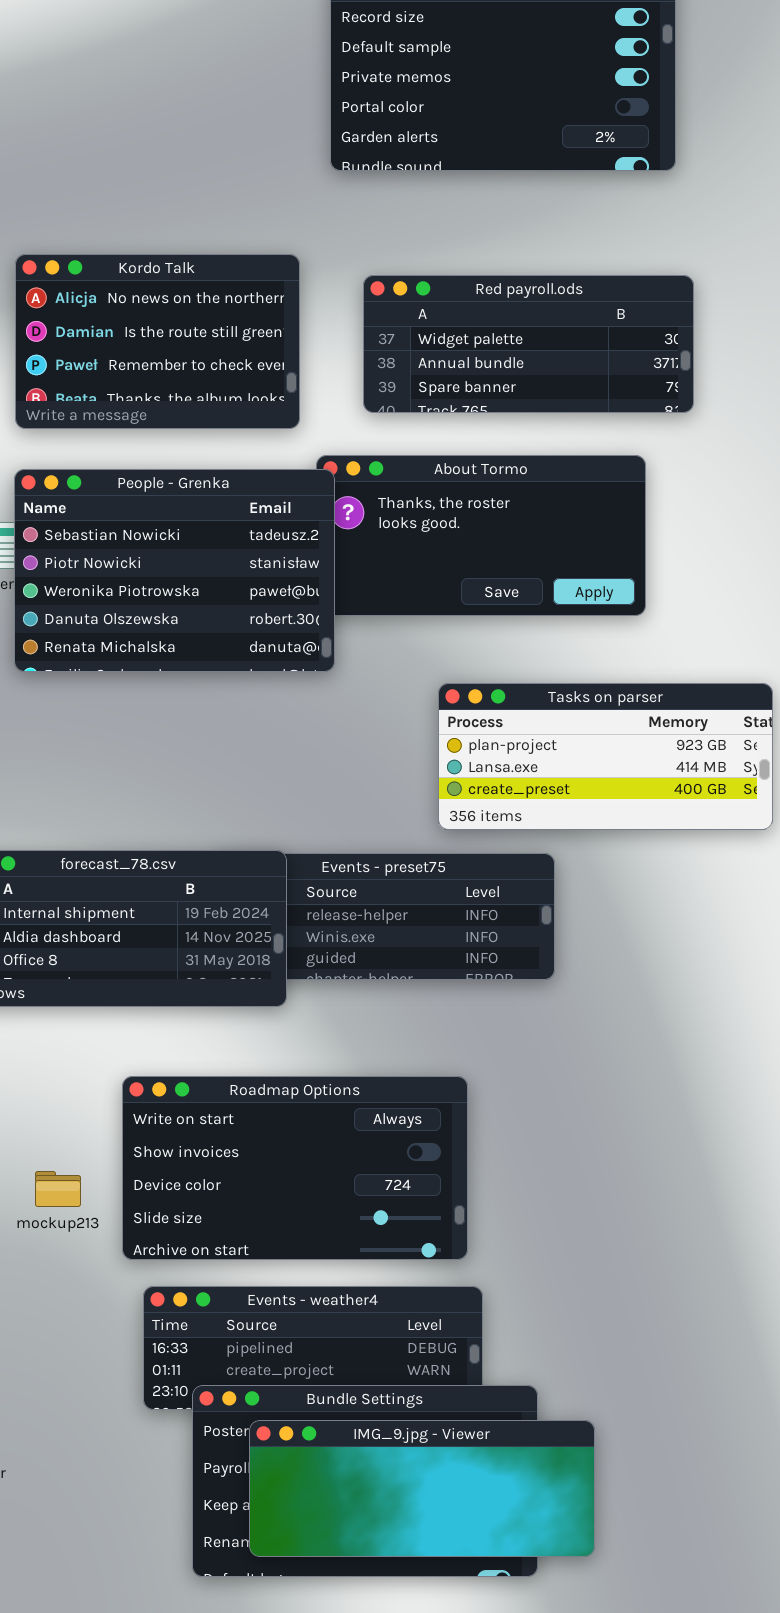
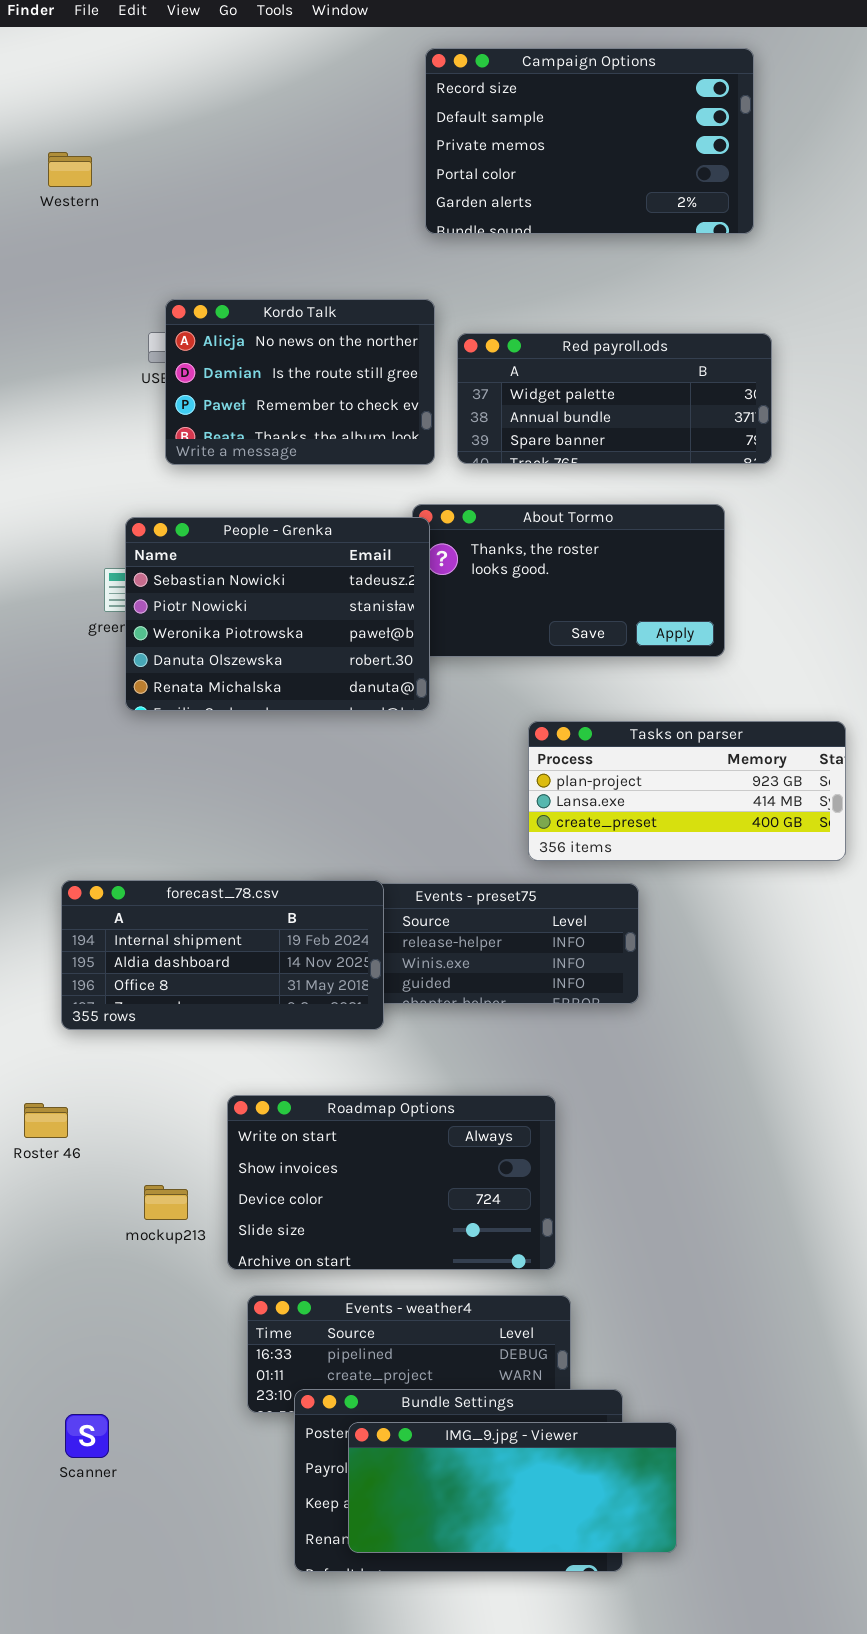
Kordo Talk: [15,254,300,429] -> [165,299,435,465], moved

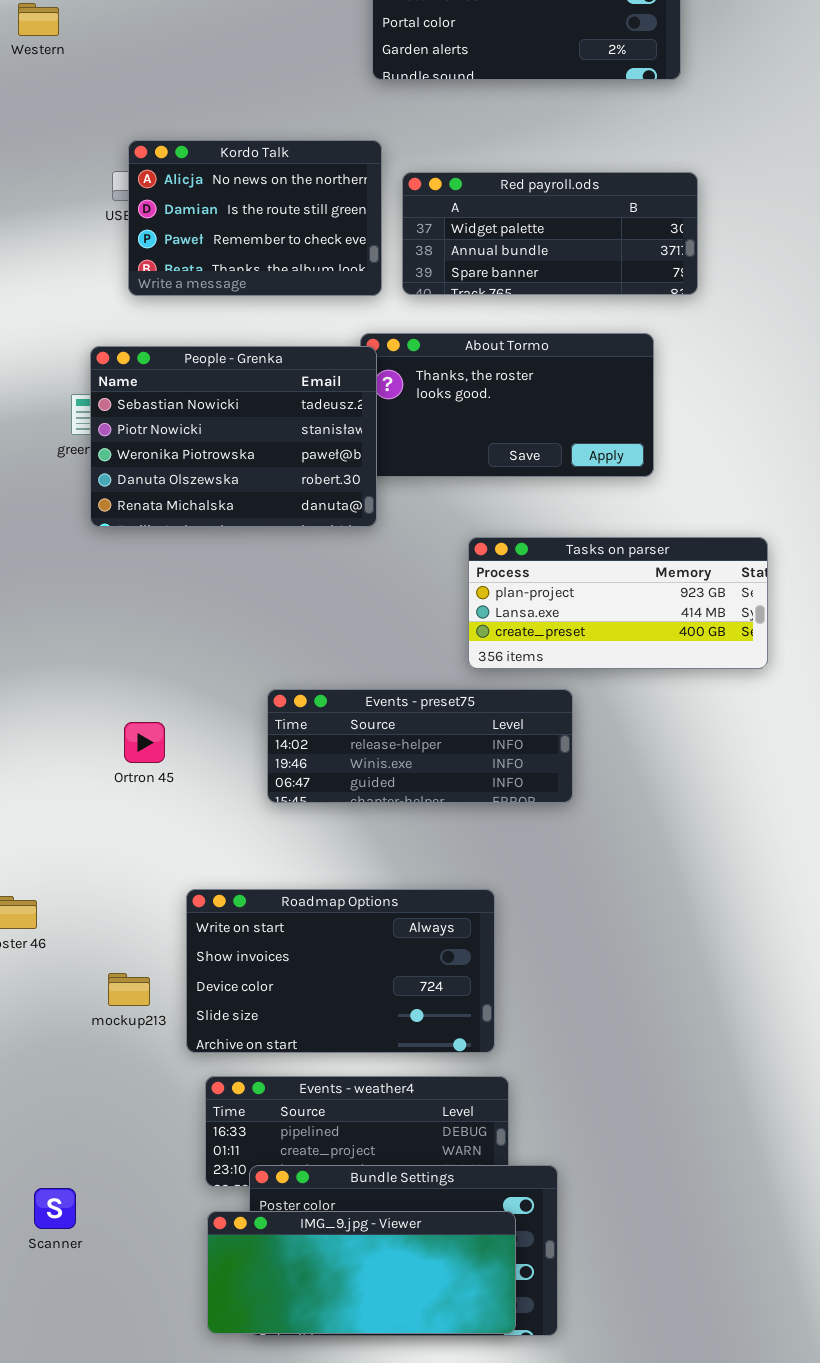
forecast_78.csv: [61,880,384,1030] -> none, closed
IMG_9.jpg - Viewer: [348,1422,677,1553] -> [207,1211,516,1334], moved

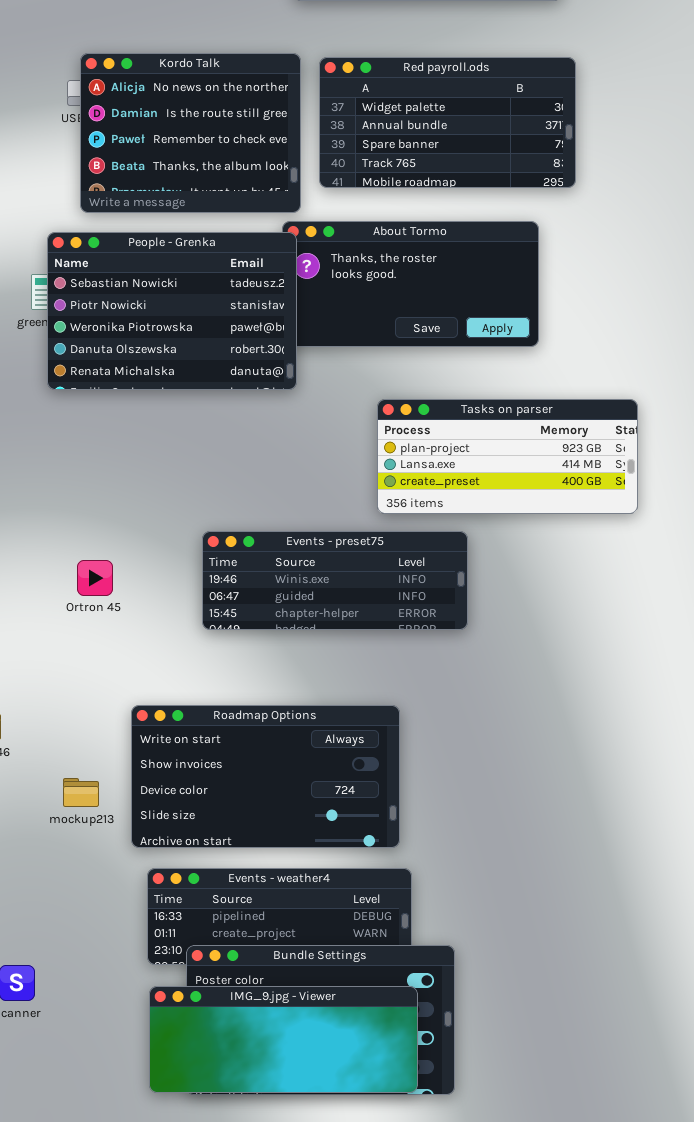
Kordo Talk: [128,140,382,296] -> [80,53,301,213], resized
Red payroll.ods: [402,172,698,295] -> [319,57,576,188], resized
Events - preset75: [267,689,573,803] -> [202,531,468,630], scrolled down 1 row

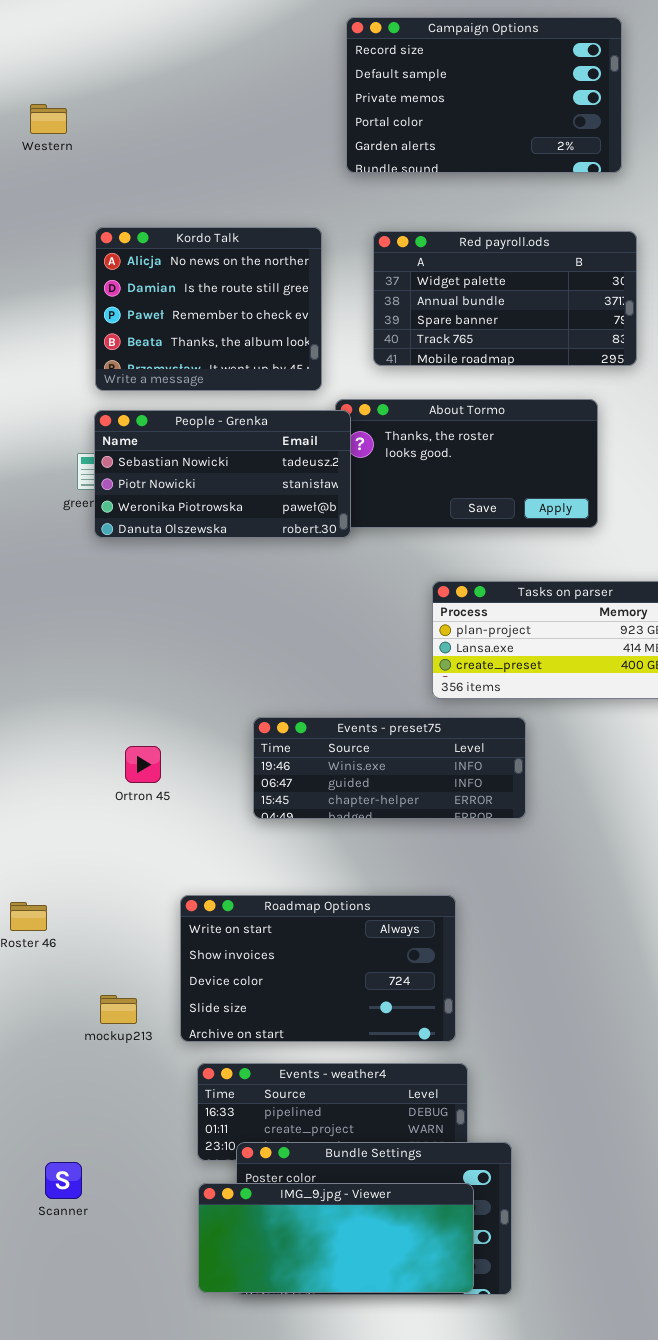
Kordo Talk: [80,53,301,213] -> [95,227,322,391], moved
People - Grenka: [47,232,297,390] -> [94,410,351,538], resized
mockup213: [63,778,99,807] -> [100,995,137,1024], moved

